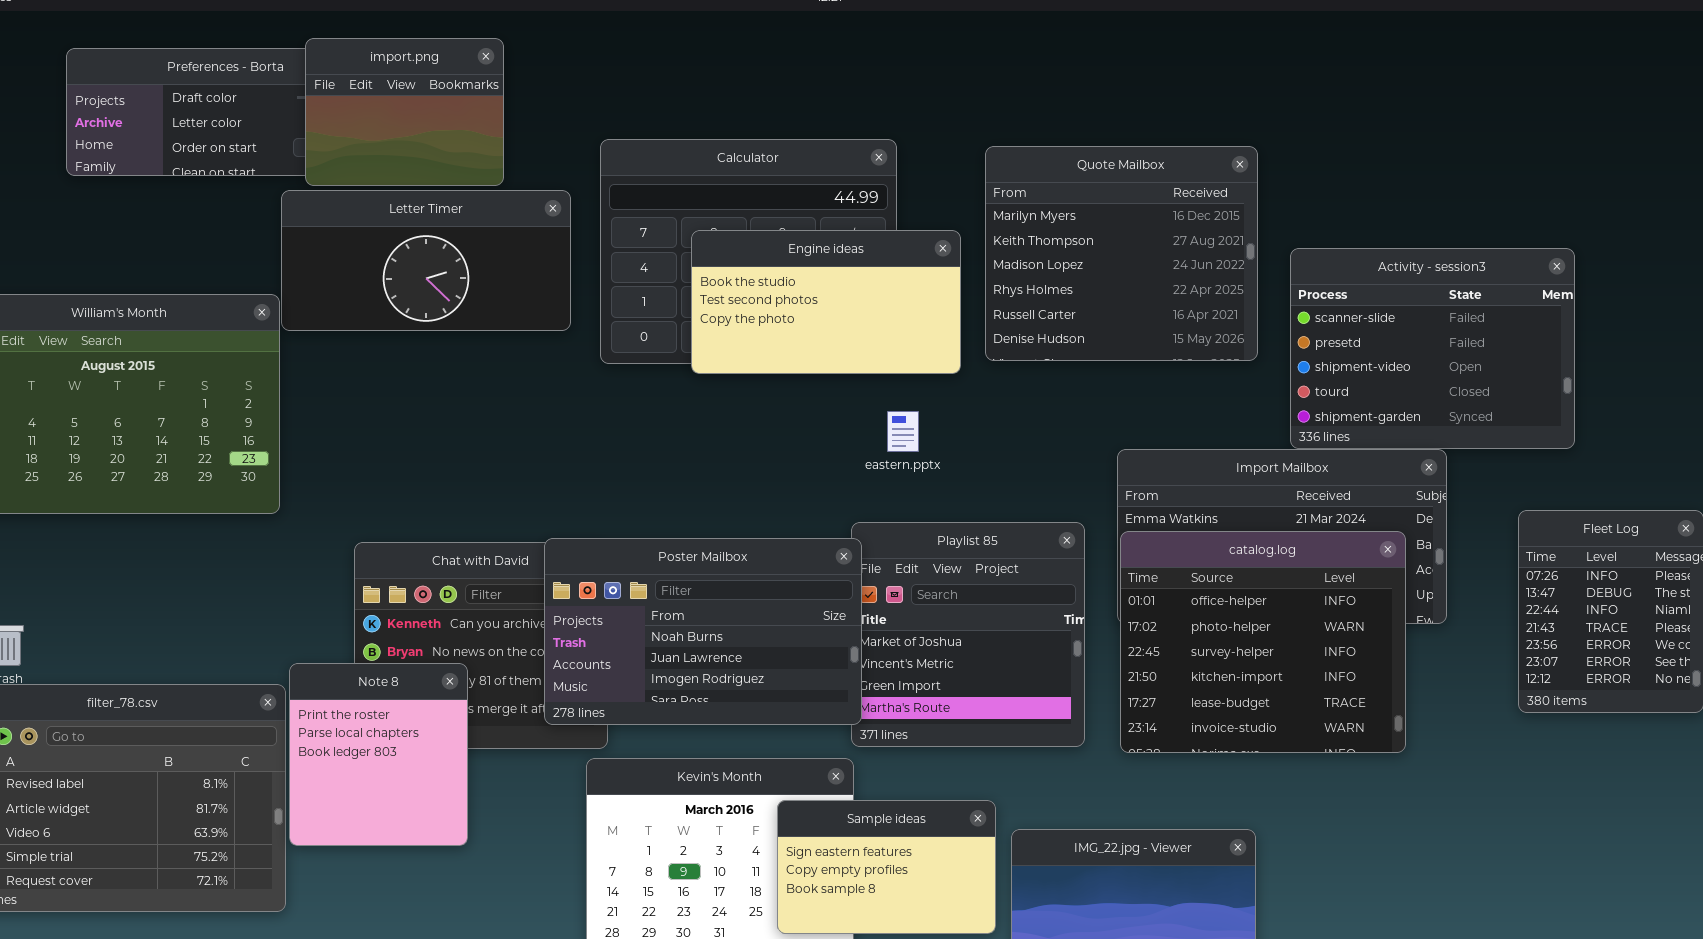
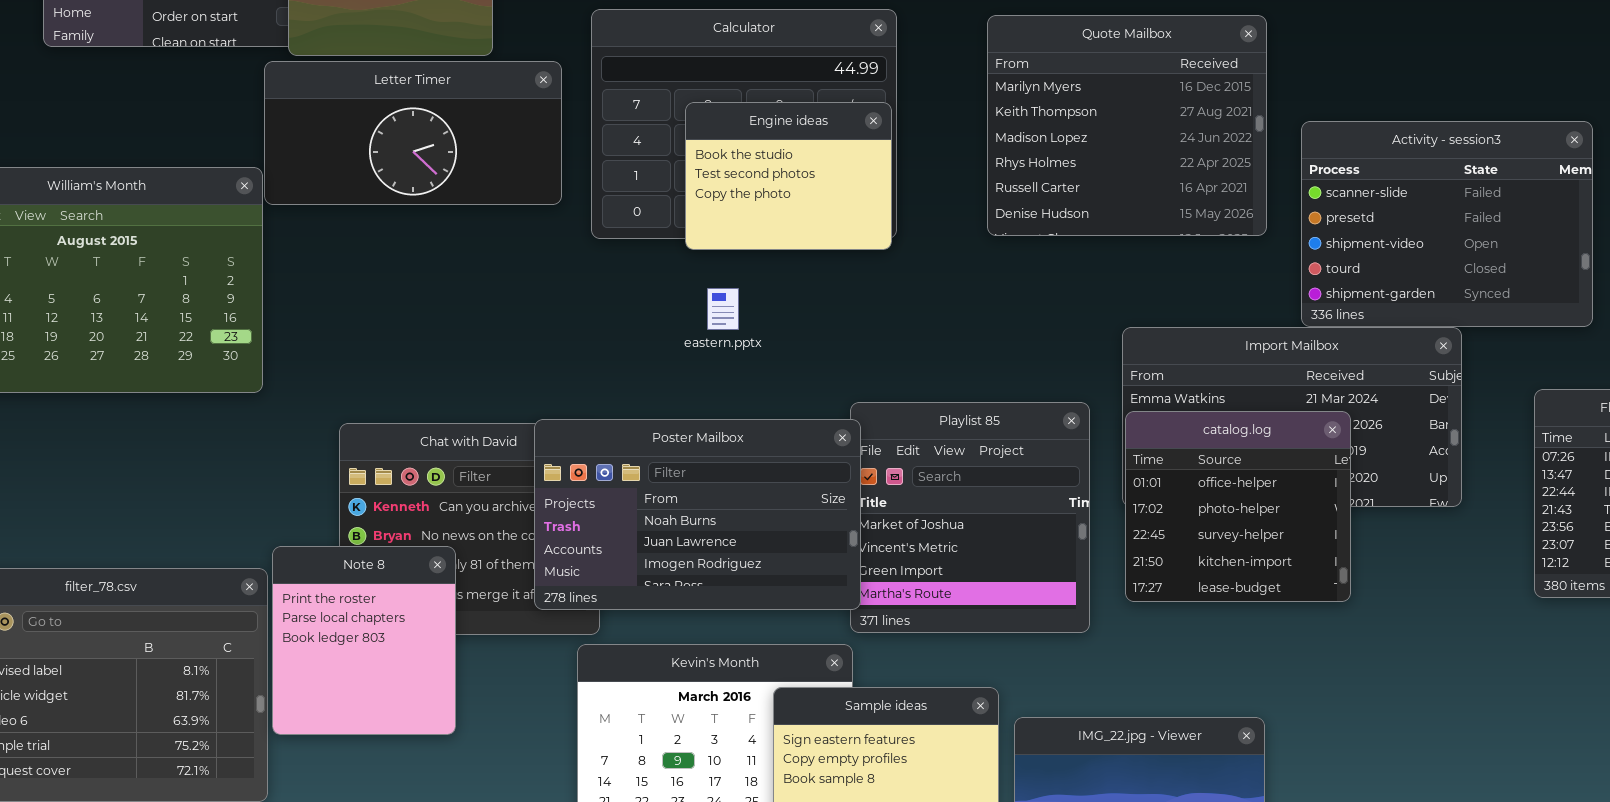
Engine ideas: [691,230,961,374] -> [685,102,892,250], resized
eastern.pptx: [887,411,919,452] -> [707,288,739,330], moved
catalog.log: [1120,531,1406,753] -> [1125,411,1351,602], resized

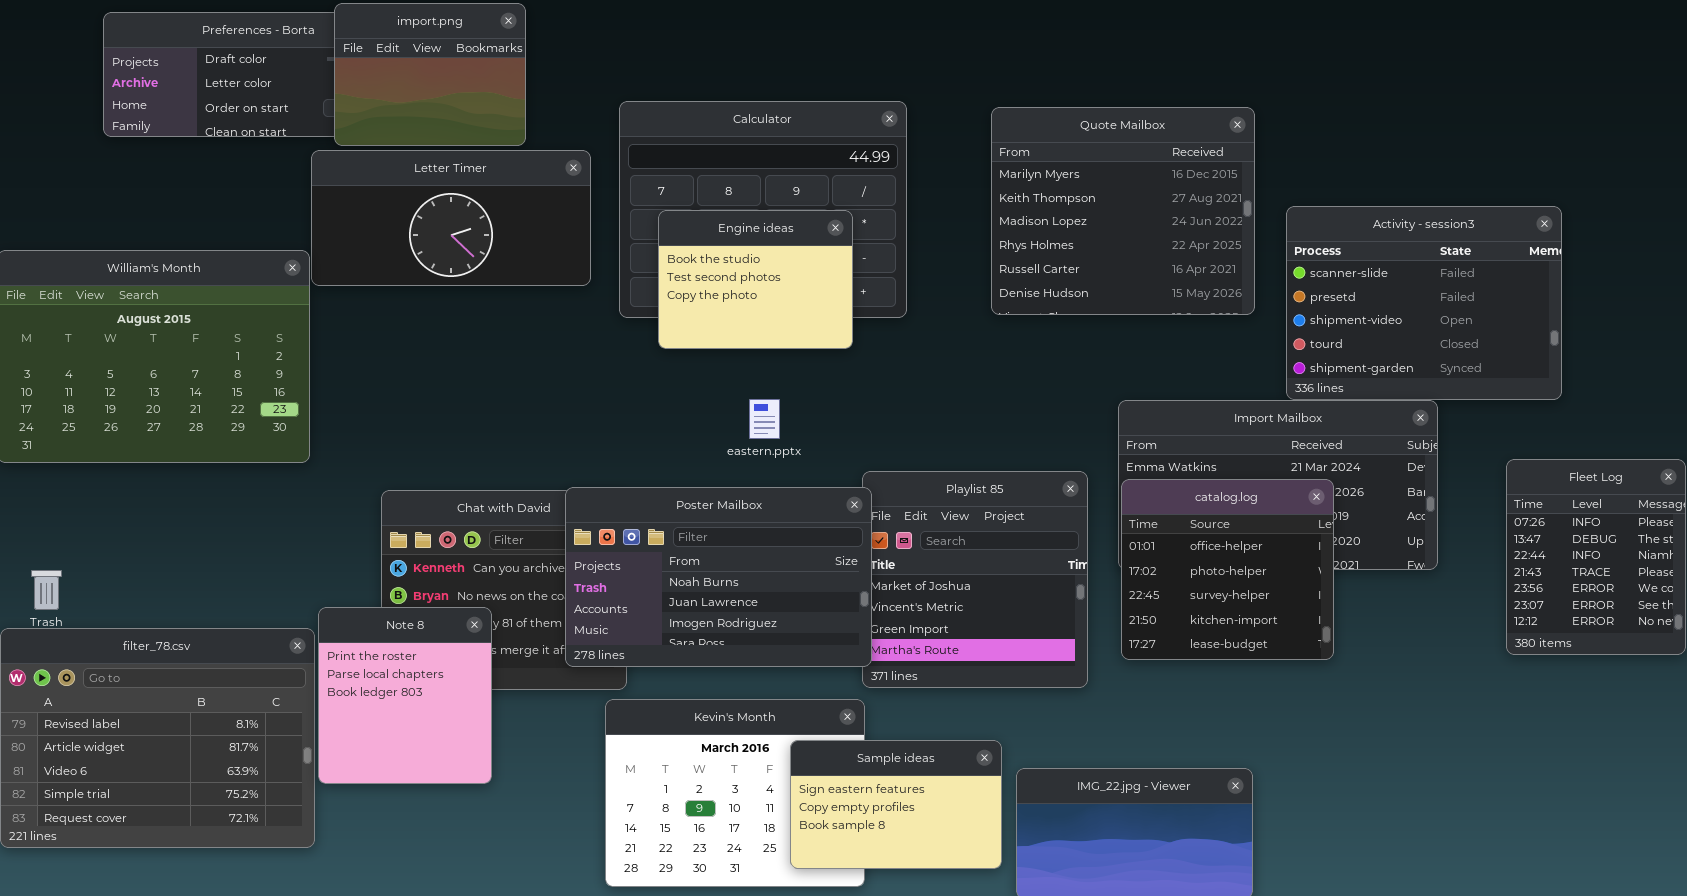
Engine ideas: [685,102,892,250] -> [658,210,853,349], moved
eastern.pptx: [707,288,739,330] -> [749,399,780,439], moved

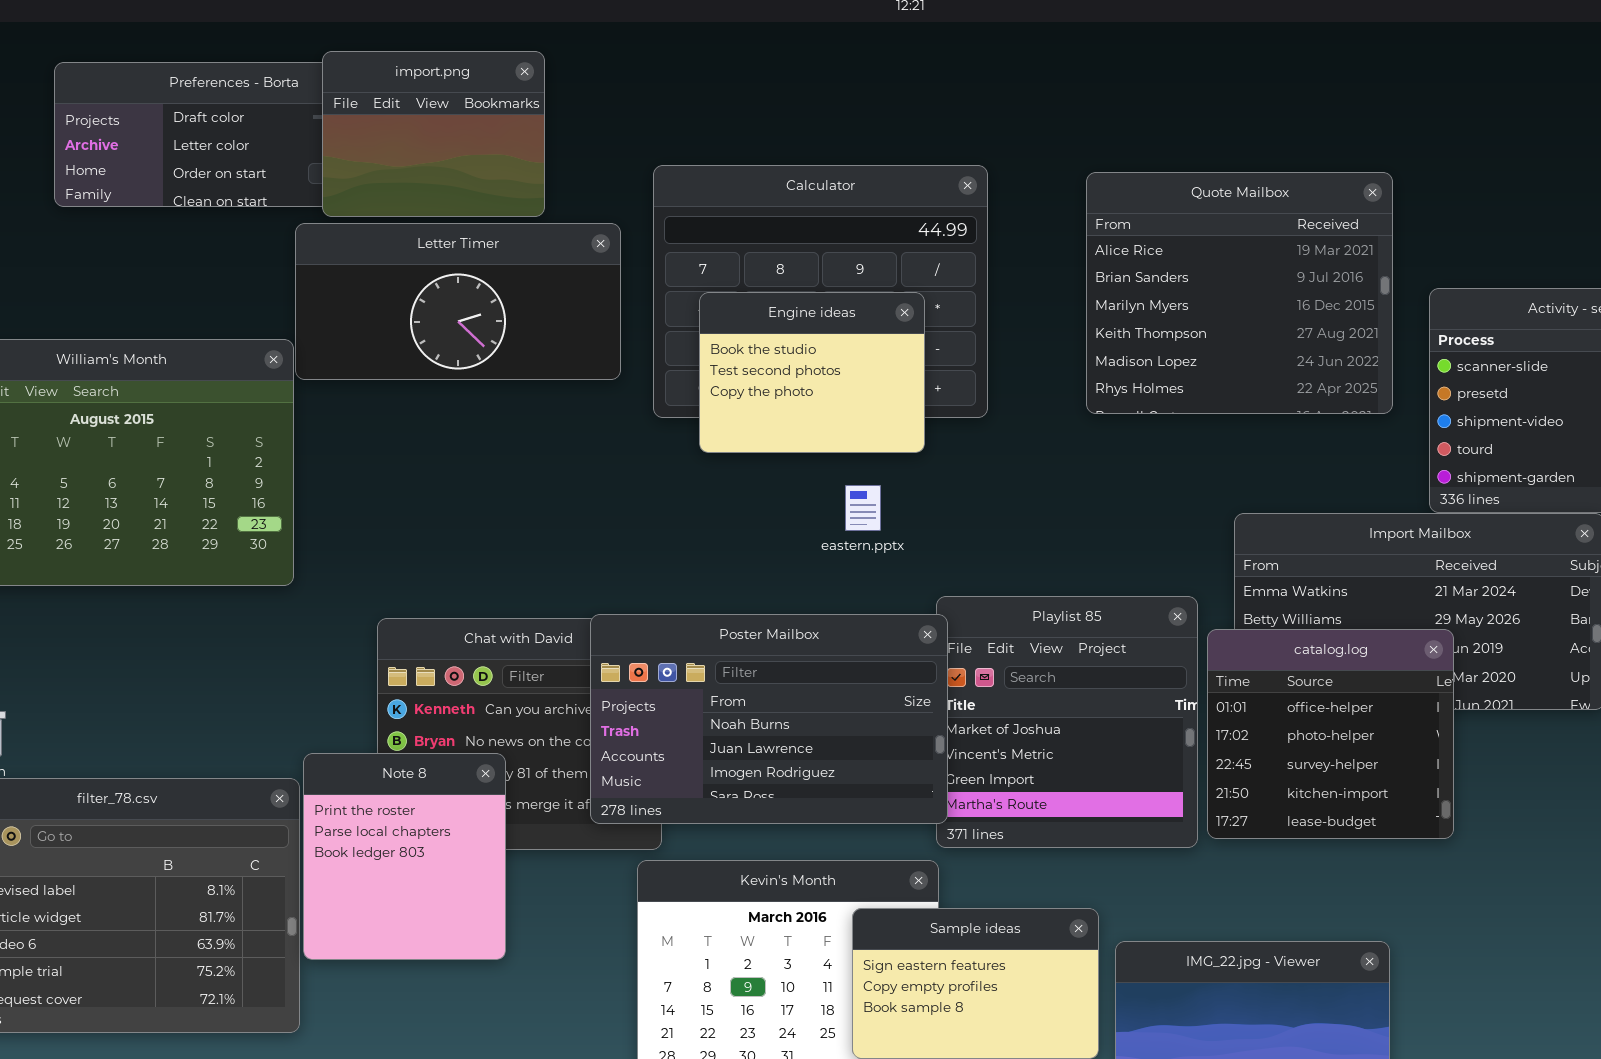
Quote Mailbox: [991,107,1255,315] -> [1086,172,1393,414], scrolled up 2 rows
eastern.pptx: [749,399,780,439] -> [845,485,881,531], moved
catalog.log: [1121,479,1334,660] -> [1207,629,1454,839], moved

